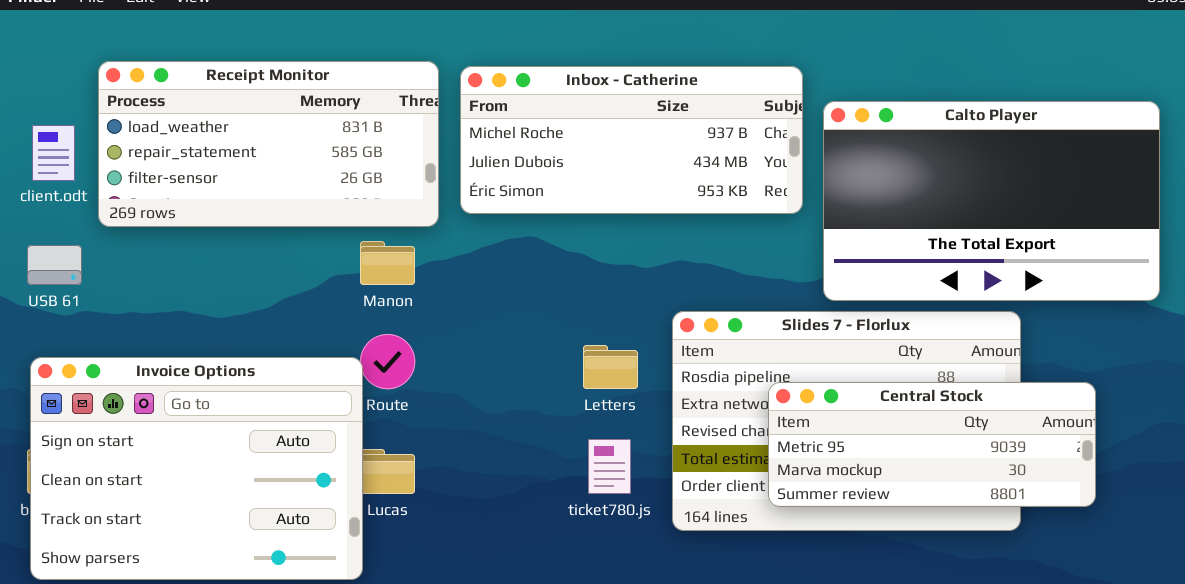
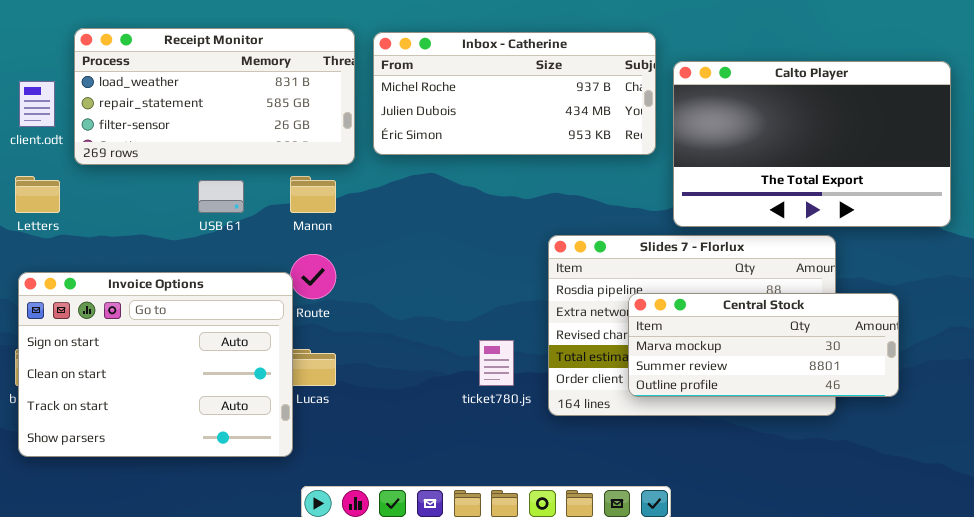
USB 61: [27,245,82,285] -> [198,180,244,213], moved
Letters: [583,345,638,389] -> [15,176,60,213], moved
Central Stock: [768,382,1096,507] -> [628,293,899,397], scrolled down 1 row

